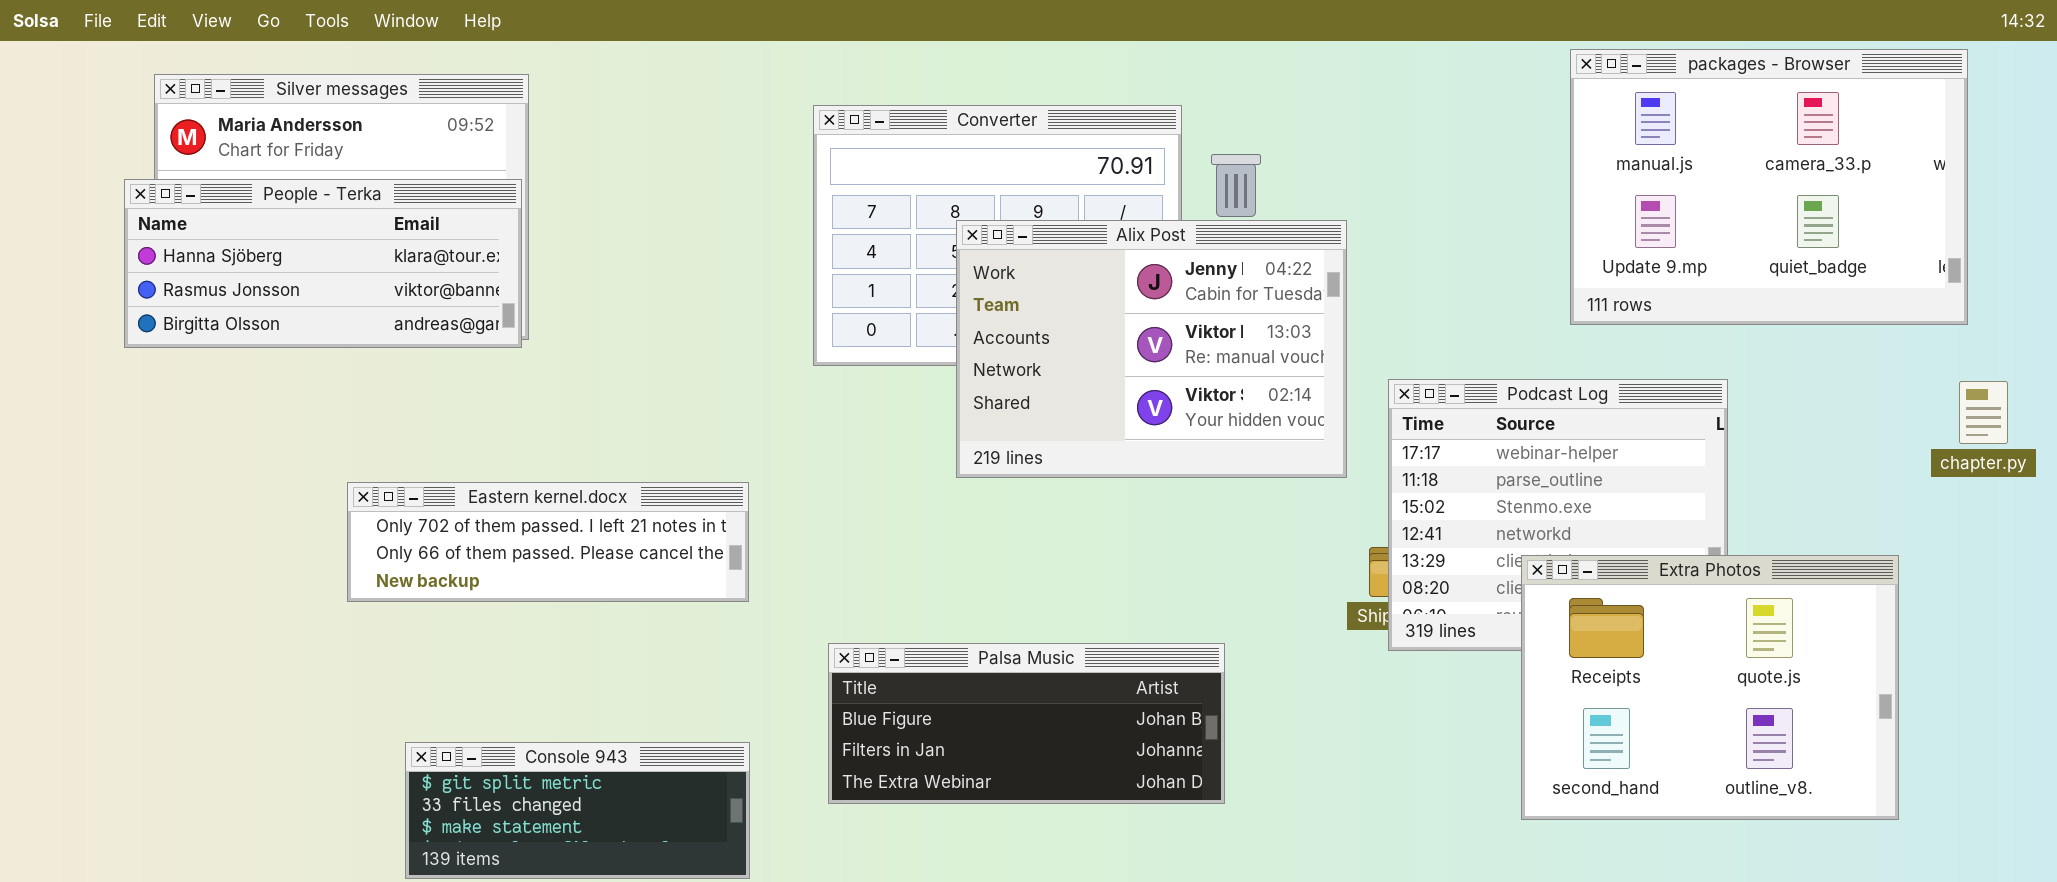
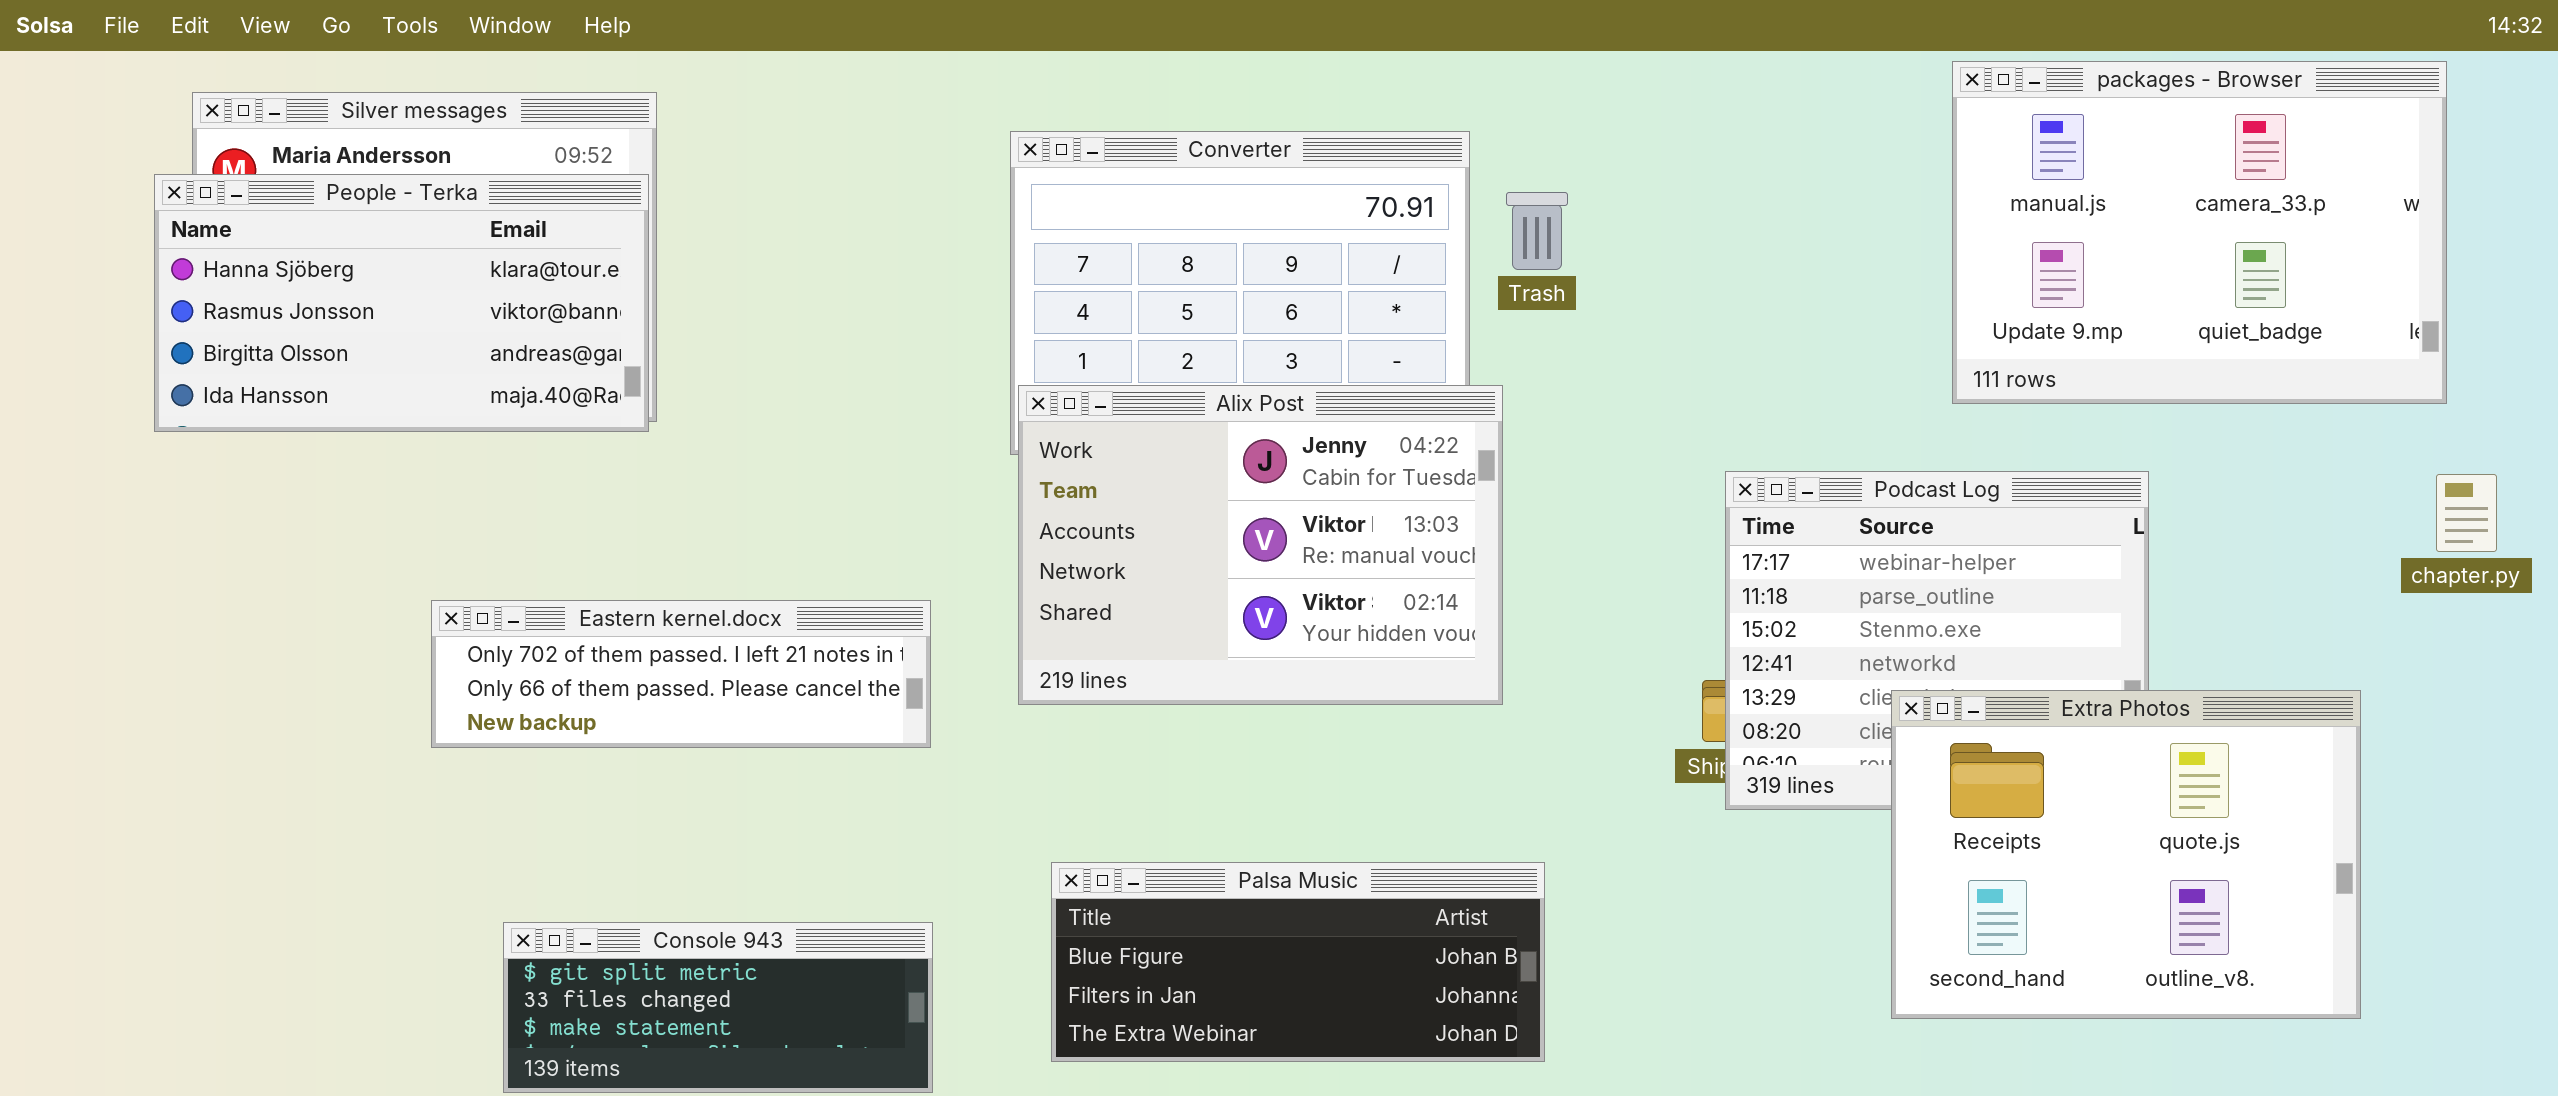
People - Terka: [124,179,522,348] -> [154,174,649,432], resized
Alix Post: [956,220,1347,478] -> [1018,385,1503,705], moved
Palsa Music: [828,643,1225,804] -> [1051,862,1545,1062], moved

